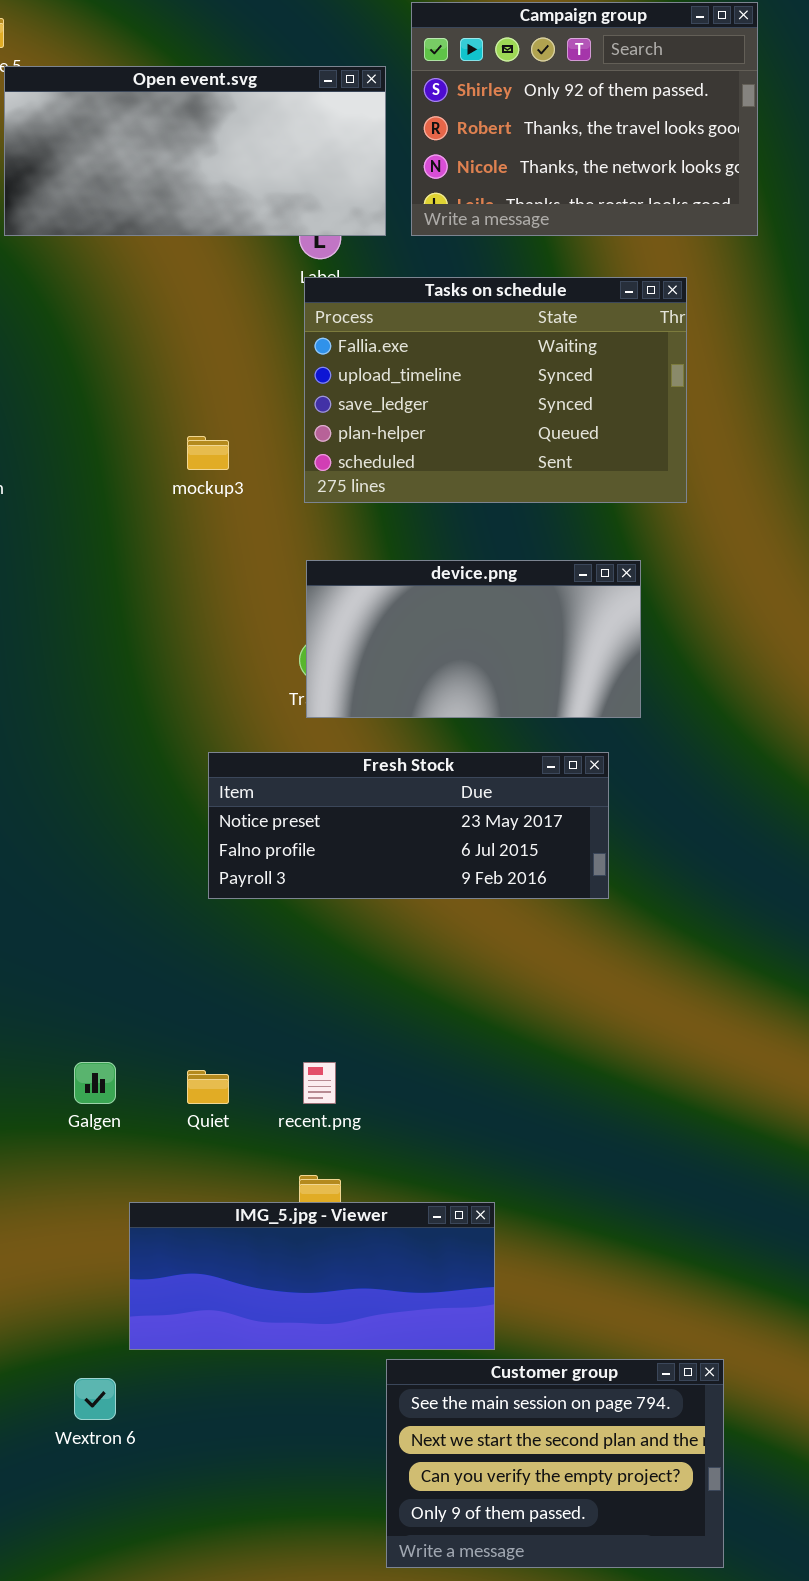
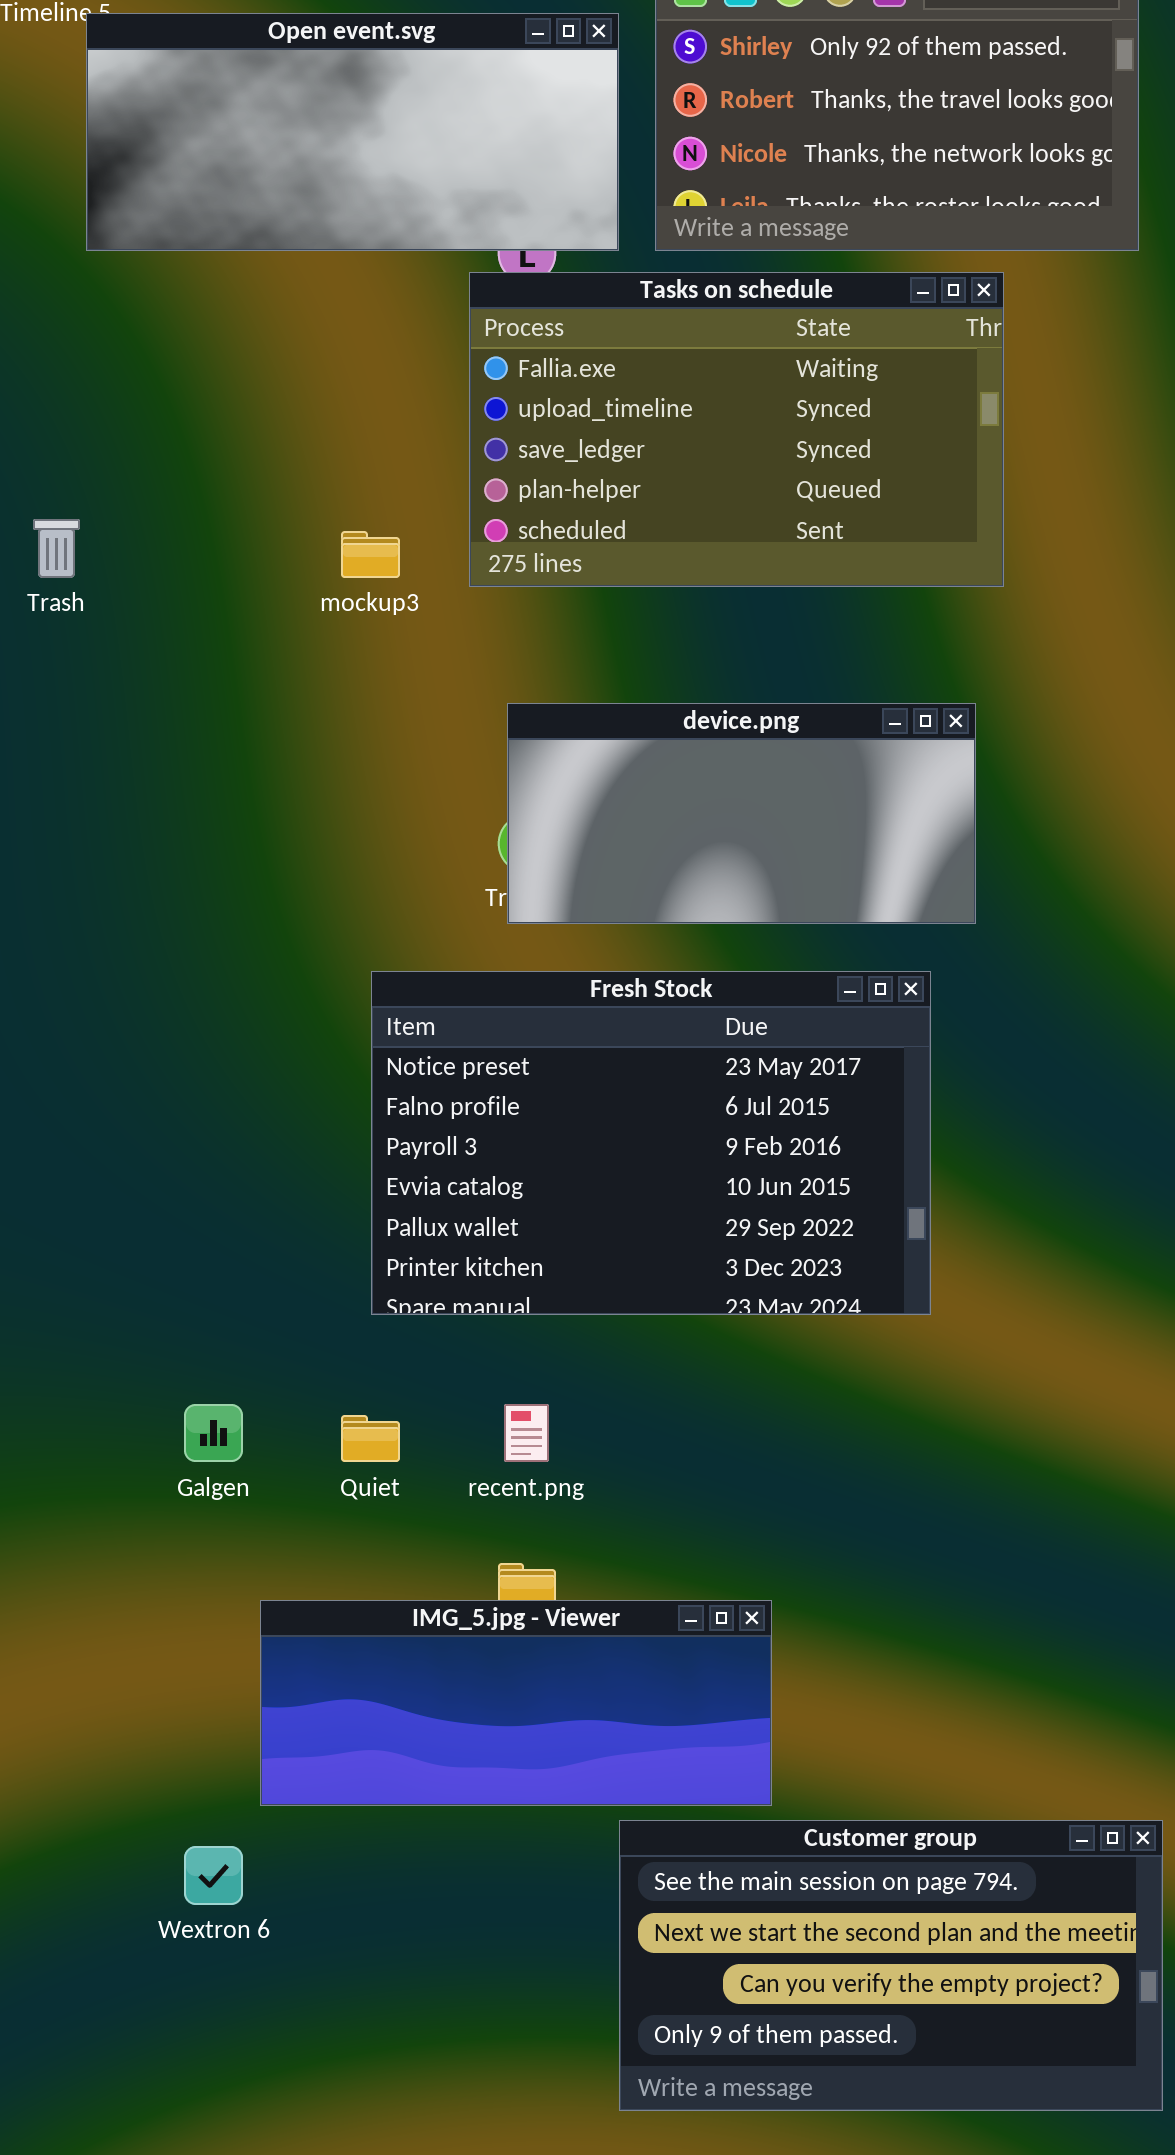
Tasks on schedule: [304,277,687,503] -> [469,272,1004,587], moved
Fresh Stock: [208,752,609,899] -> [371,971,931,1315], resized
Customer group: [386,1359,724,1568] -> [619,1820,1163,2111], resized

